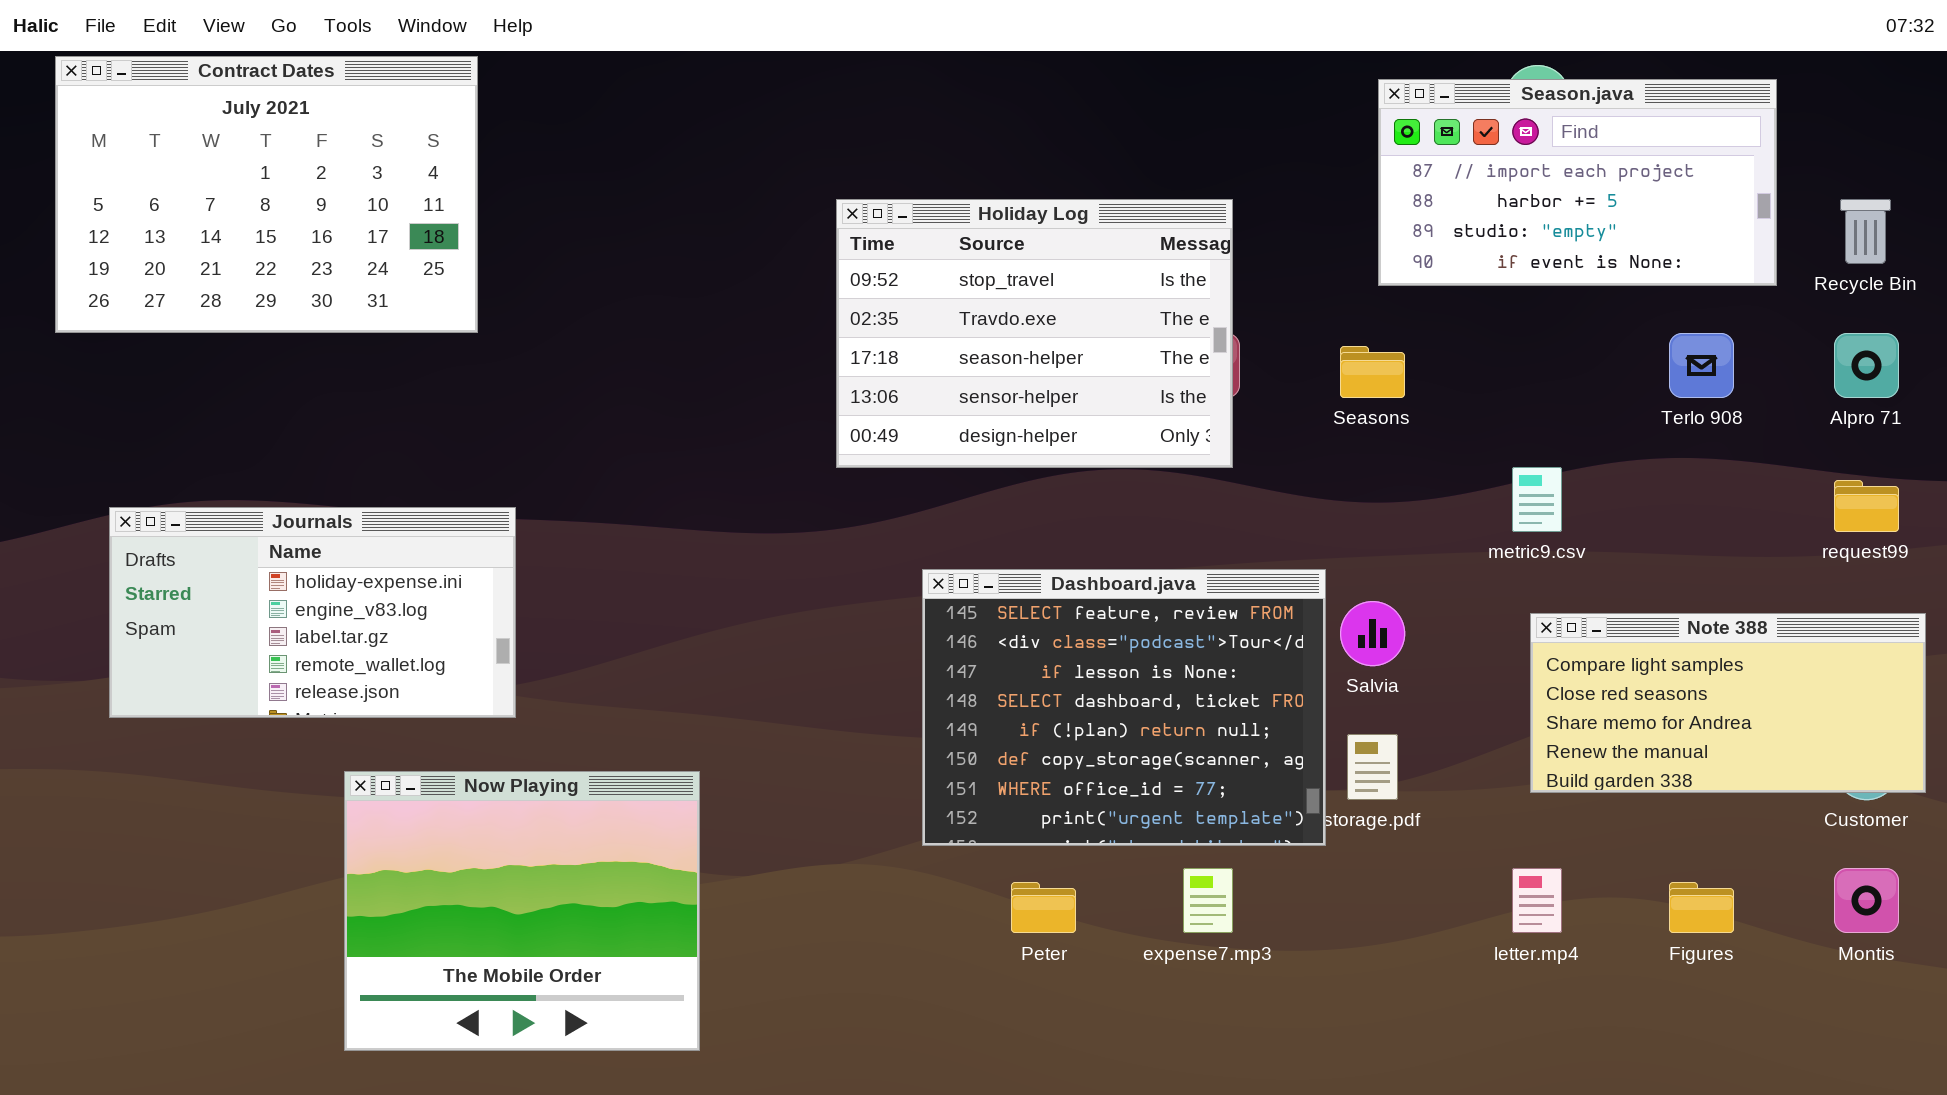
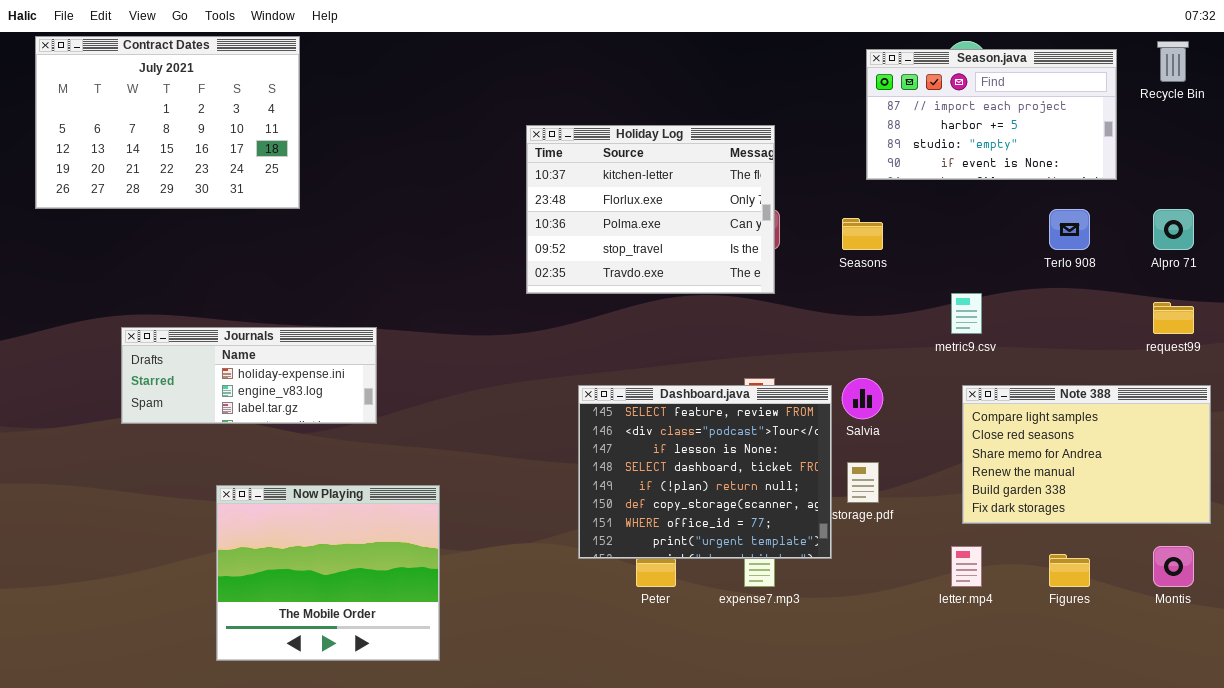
Holiday Log: [836,199,1233,468] -> [526,125,775,294], scrolled up 3 rows
Recycle Bin: [1840,199,1891,264] -> [1157,41,1189,82], moved
Journals: [109,507,516,718] -> [121,327,377,424], moved, resized
Dashboard.java: [922,569,1326,846] -> [578,385,832,559], moved
Note 388: [1530,613,1926,793] -> [962,385,1211,524], resized

